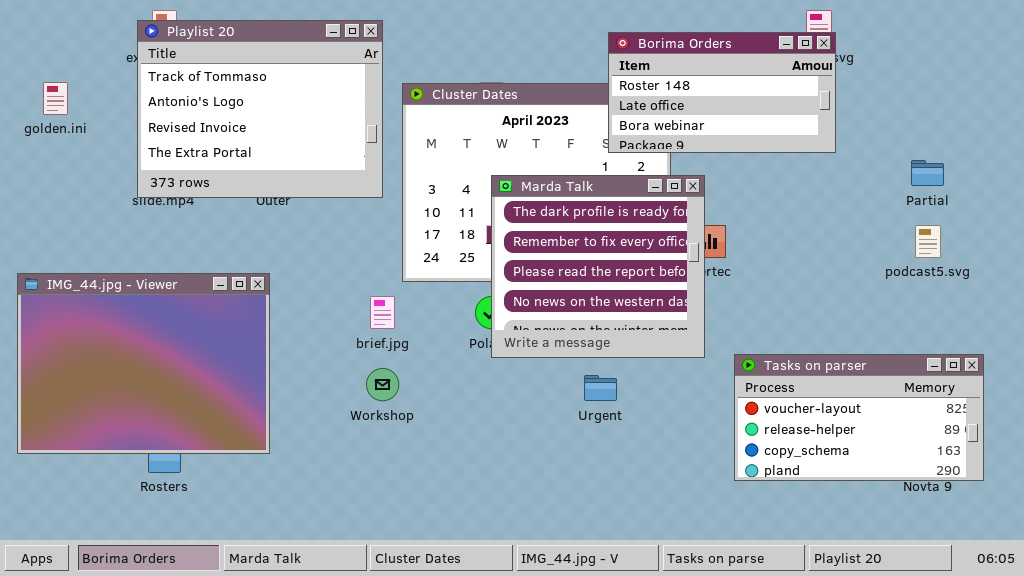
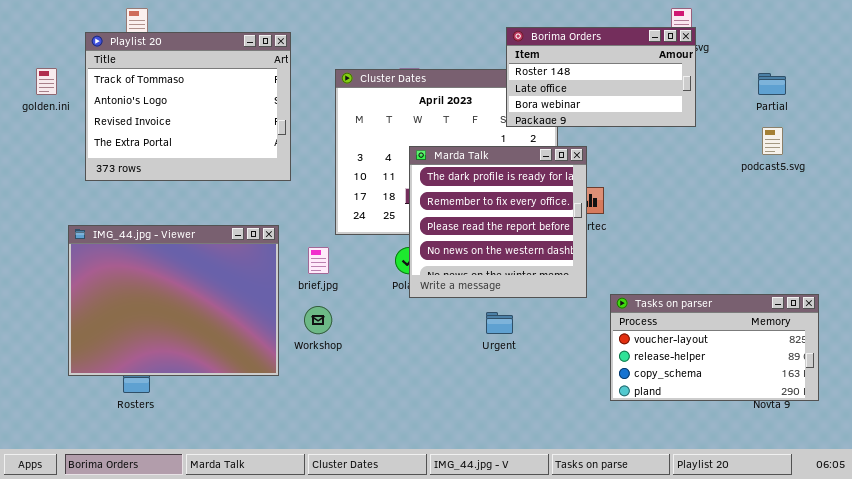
Playlist 20: [137,20,383,198] -> [85,32,291,181], moved
Partial: [911,160,944,186] -> [758,73,786,95], moved
podcast5.svg: [915,225,941,258] -> [762,127,783,155], moved
IMG_44.jpg - Viewer: [17,273,270,454] -> [68,225,279,376], moved

